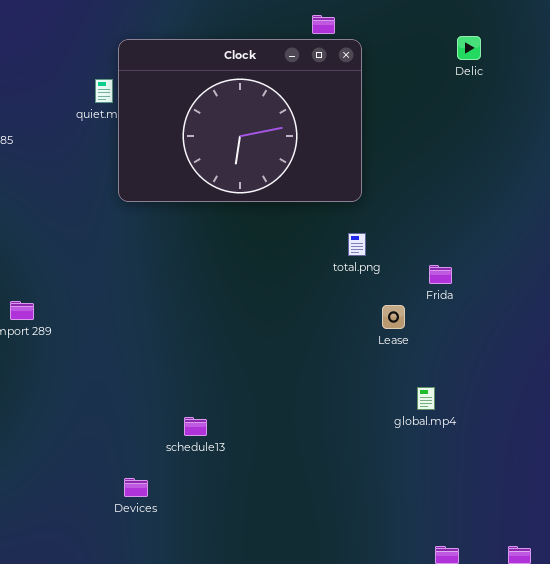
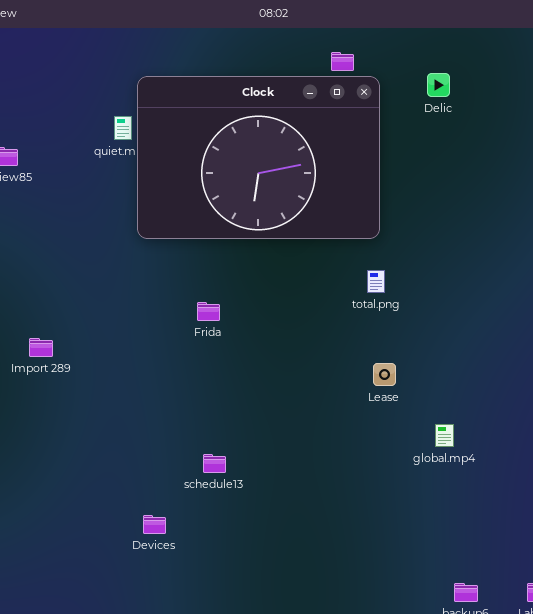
Delic: [457,36,481,60] -> [427,73,450,97], moved
Frida: [429,265,452,284] -> [197,302,220,321], moved
Lease: [382,305,405,329] -> [373,363,396,386], moved

